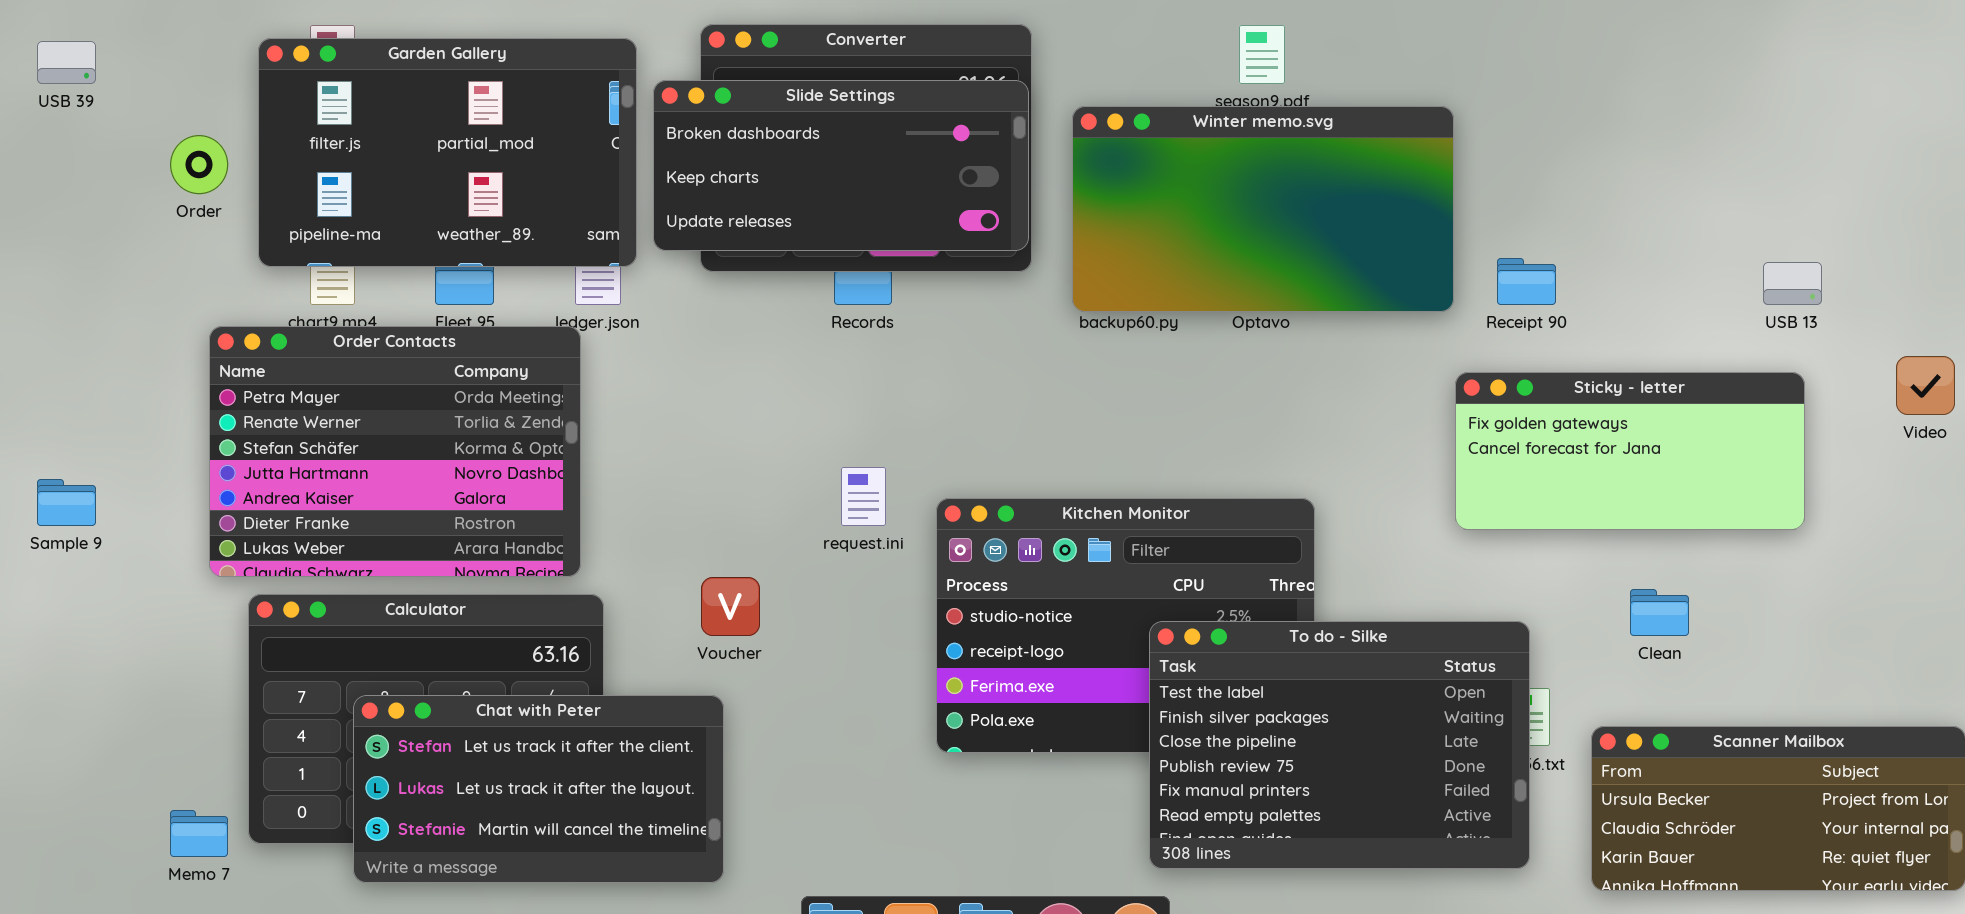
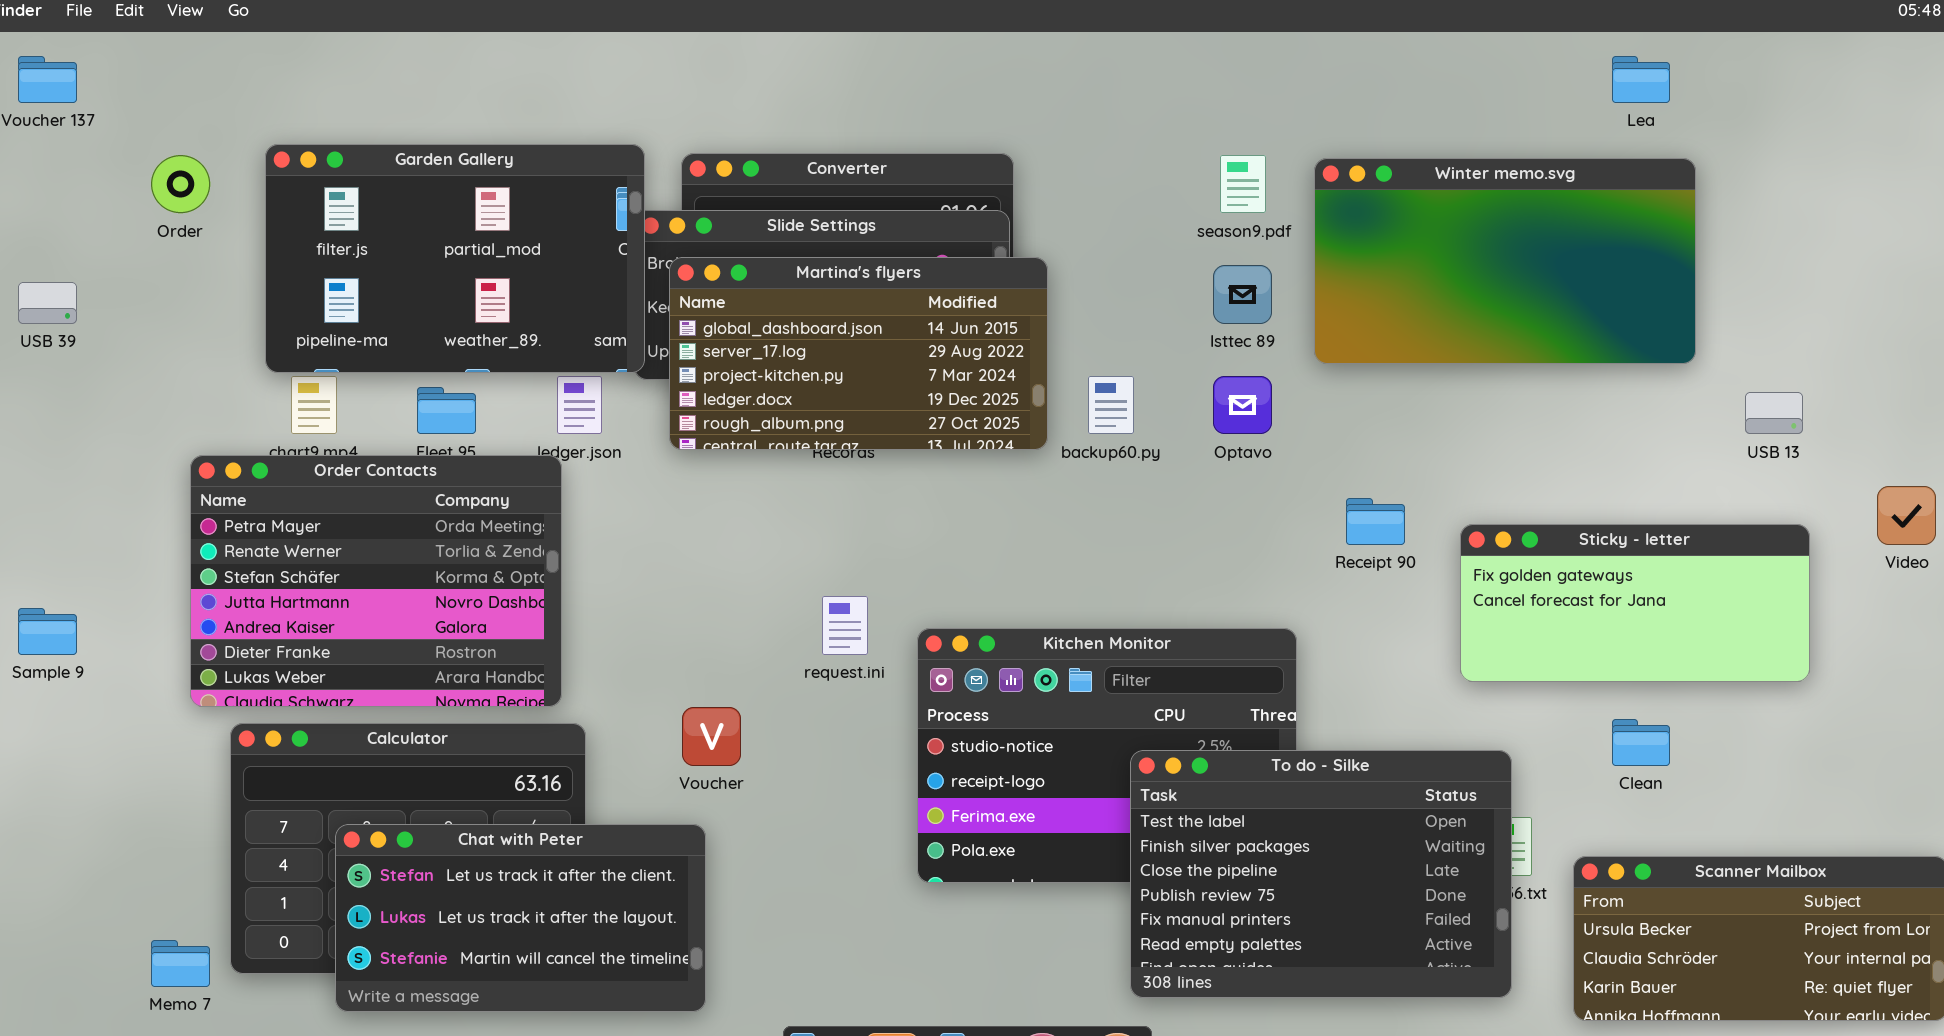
Garden Gallery: [258,38,637,267] -> [265,144,645,373], moved
USB 39: [37,41,96,84] -> [18,282,77,324], moved
Winter memo.svg: [1072,106,1454,312] -> [1314,158,1696,364], moved
Martina's flyers: none -> [669,257,1048,450], opened
Order: [170,135,228,194] -> [151,155,210,213], moved
Receipt 90: [1497,258,1556,305] -> [1346,498,1405,545], moved
Sticky - letter: [1455,372,1805,530] -> [1460,524,1810,682], moved

